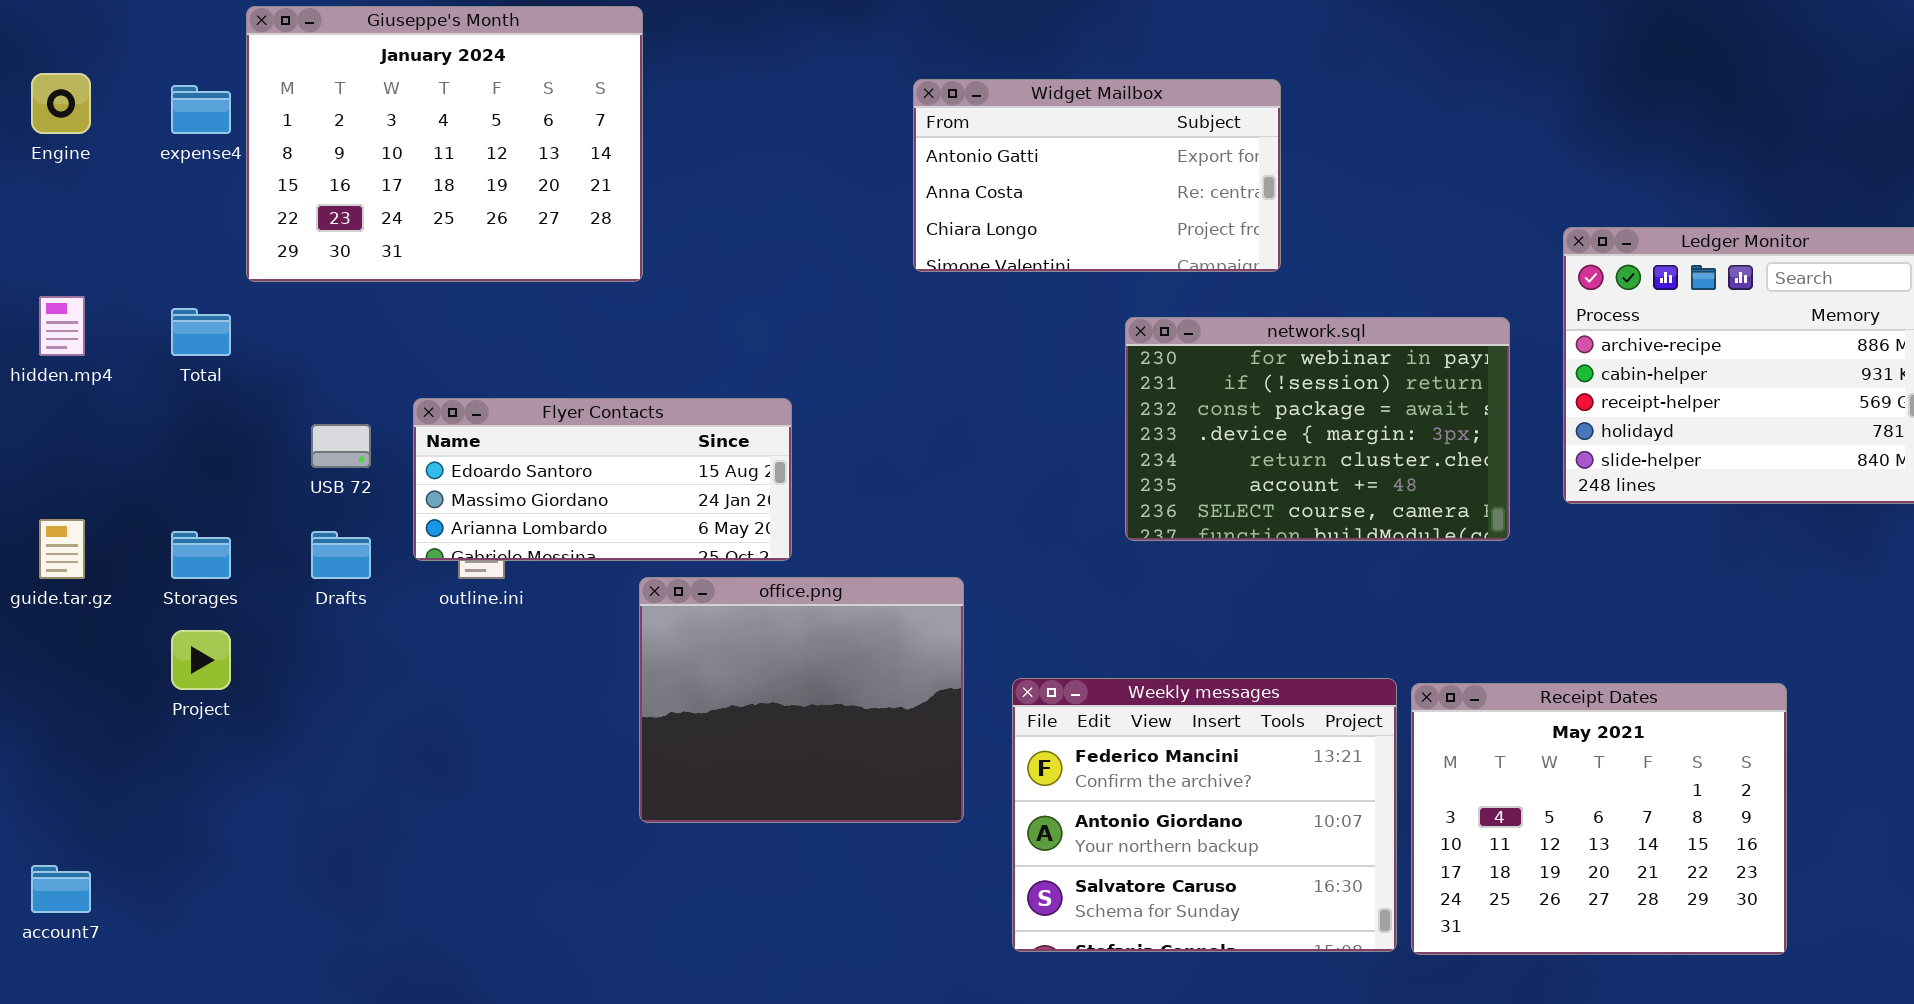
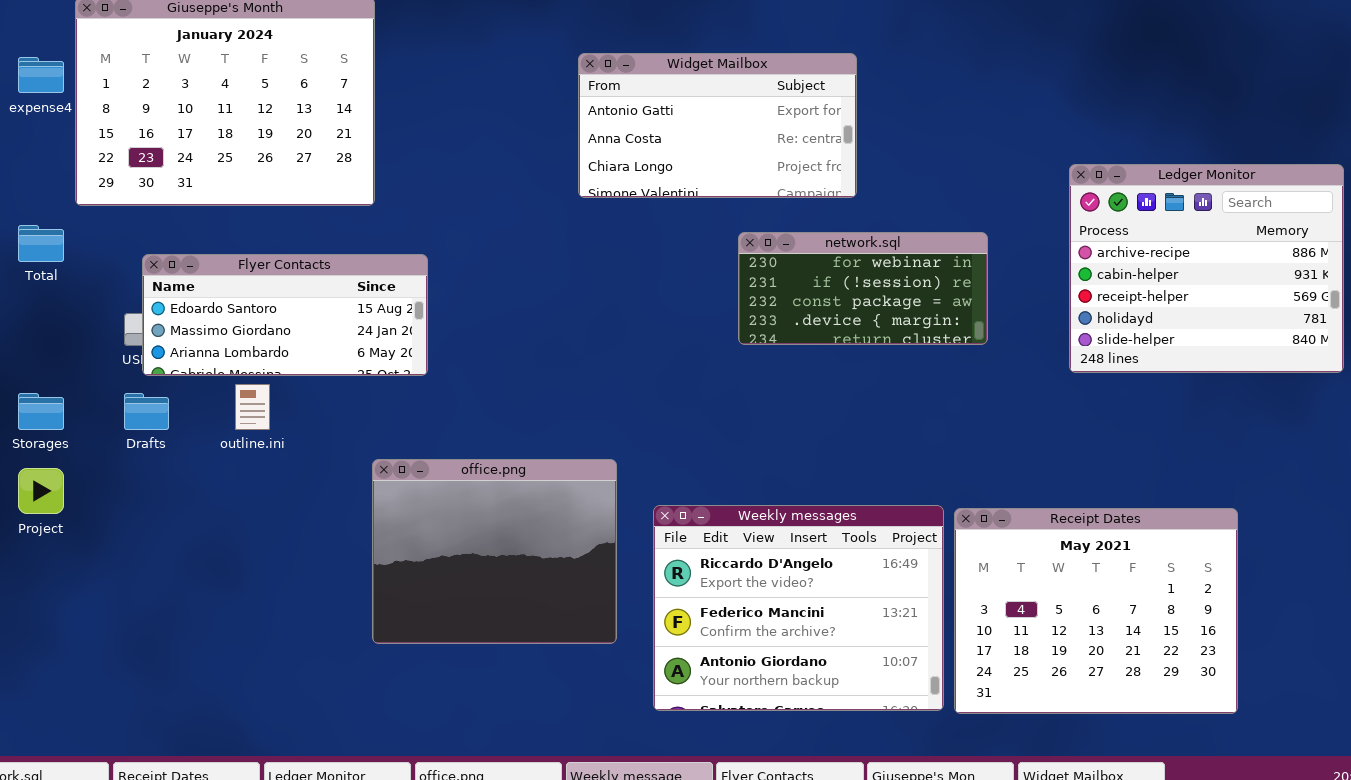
network.sql: [1125,317,1510,541] -> [738,232,988,345], resized
Flyer Contacts: [413,398,792,561] -> [142,254,428,376], moved
office.png: [639,577,964,823] -> [372,459,617,644], moved
Weekly messages: [1012,678,1397,952] -> [653,505,944,711], scrolled up 1 row

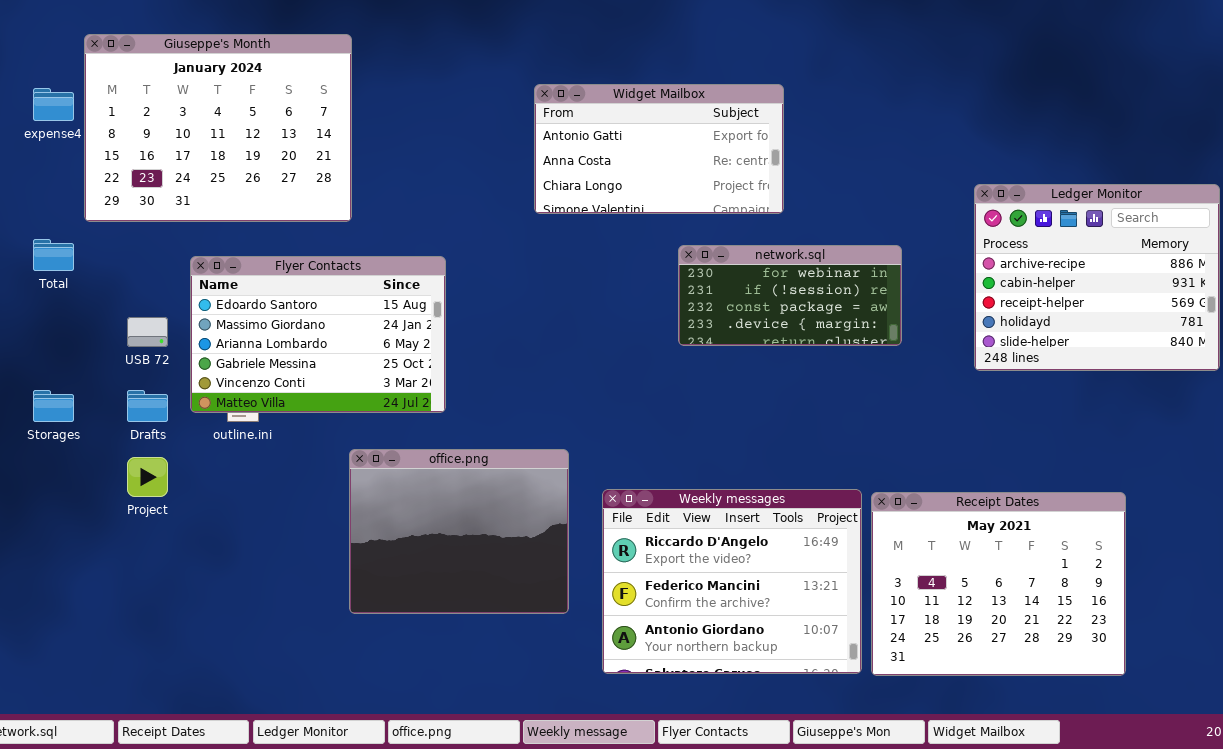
Flyer Contacts: [142,254,428,376] -> [190,256,446,413], moved, resized
Project: [18,468,64,514] -> [127,457,168,497], moved

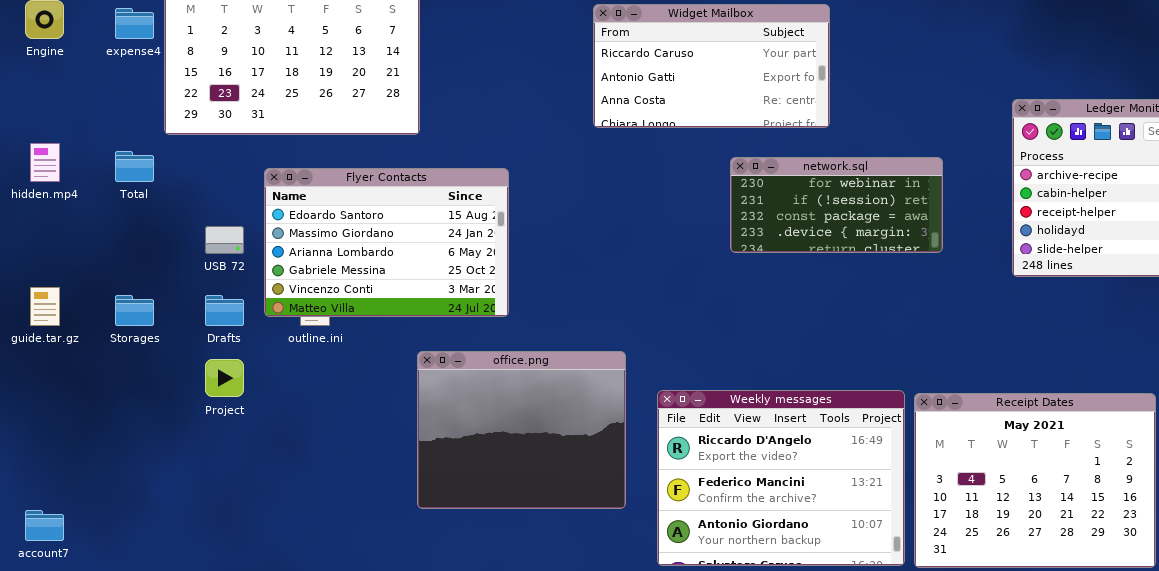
Widget Mailbox: [534,84,784,214] -> [593,4,830,128], scrolled up 1 row

